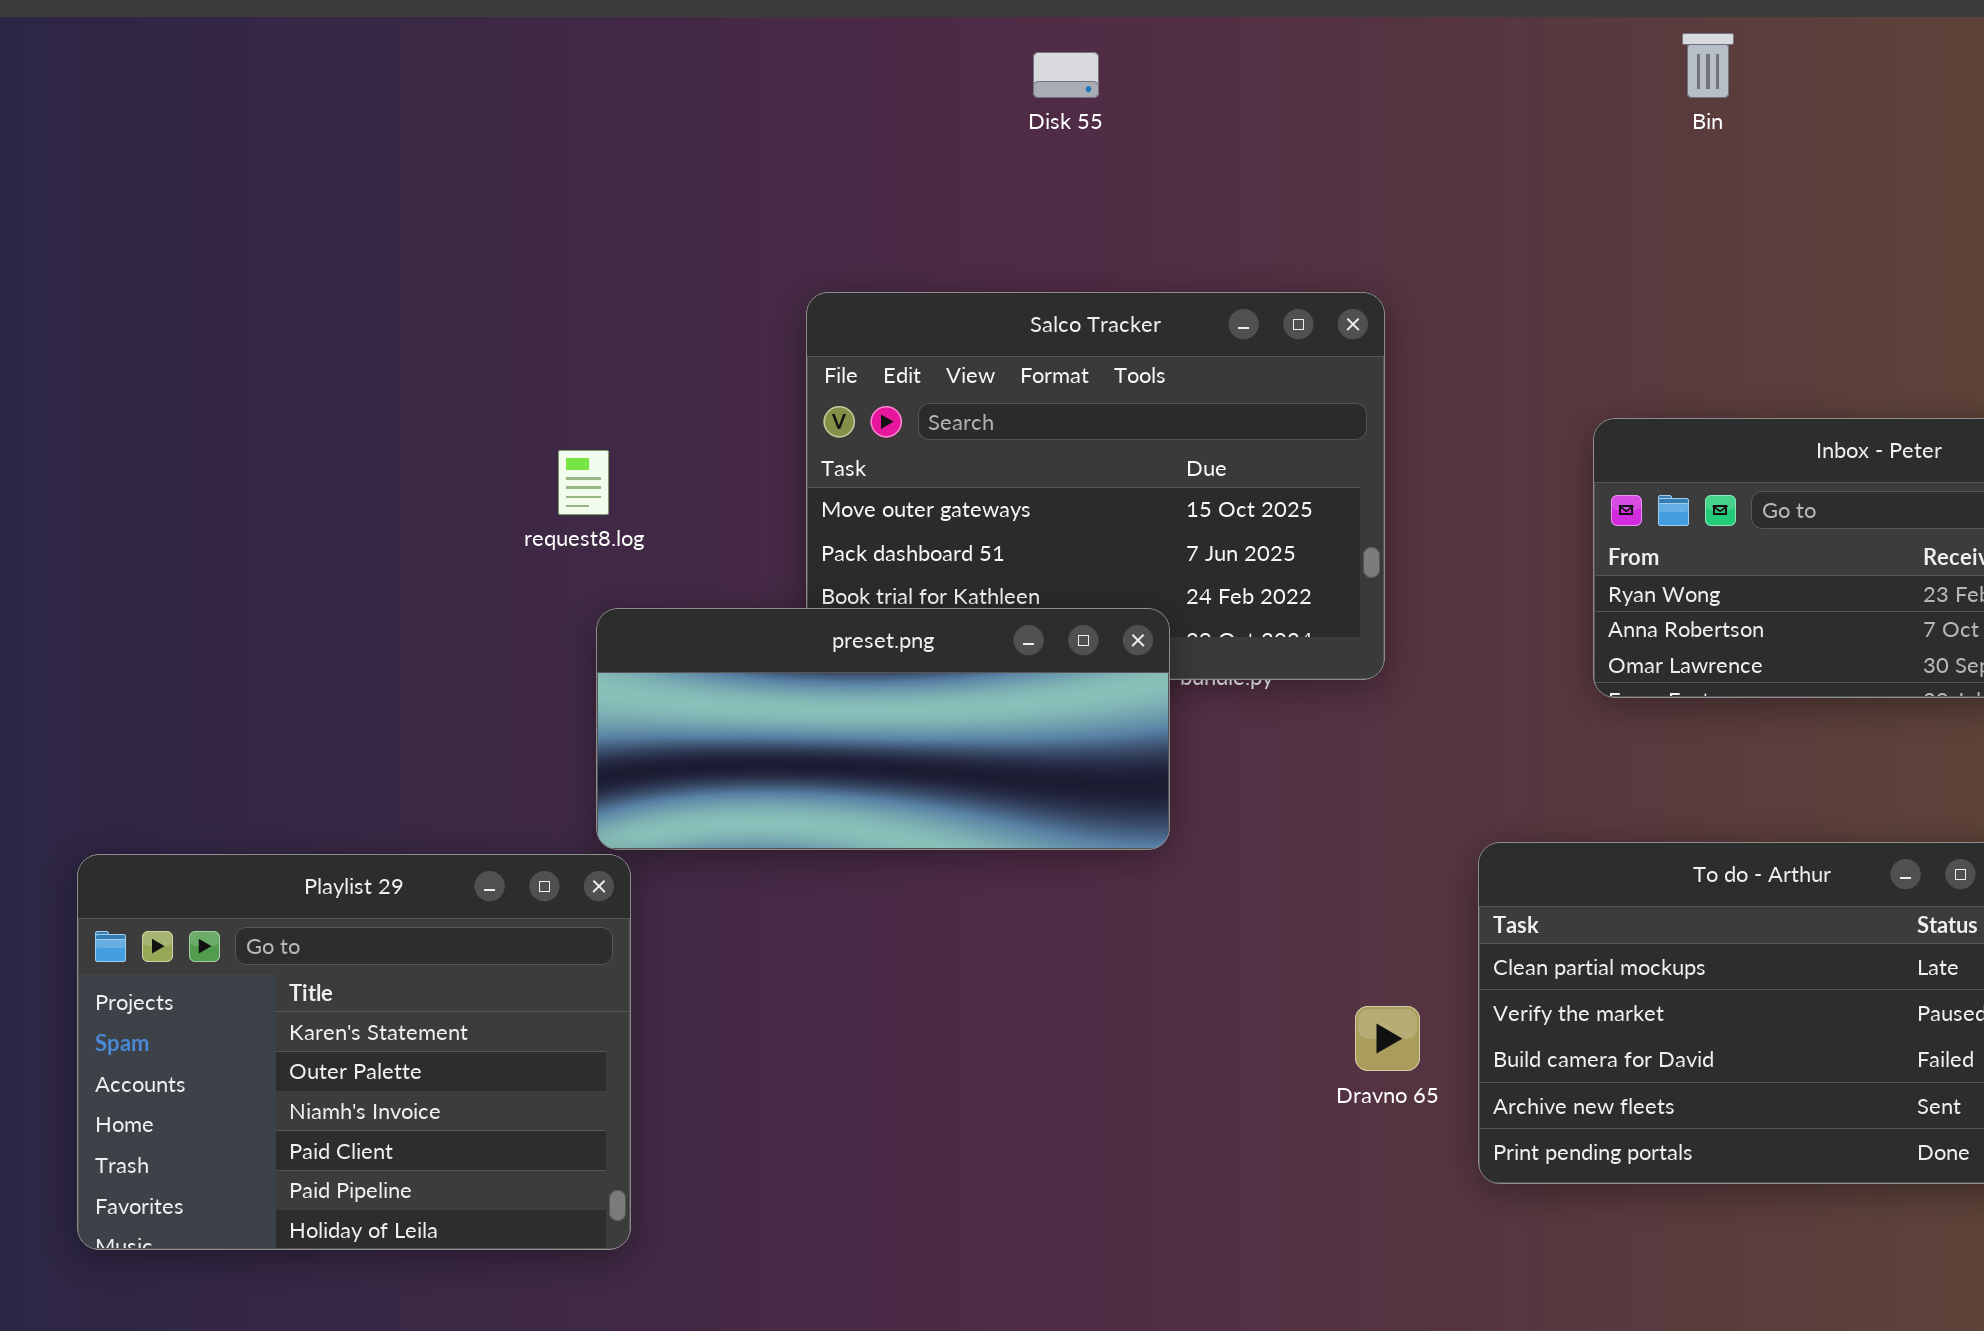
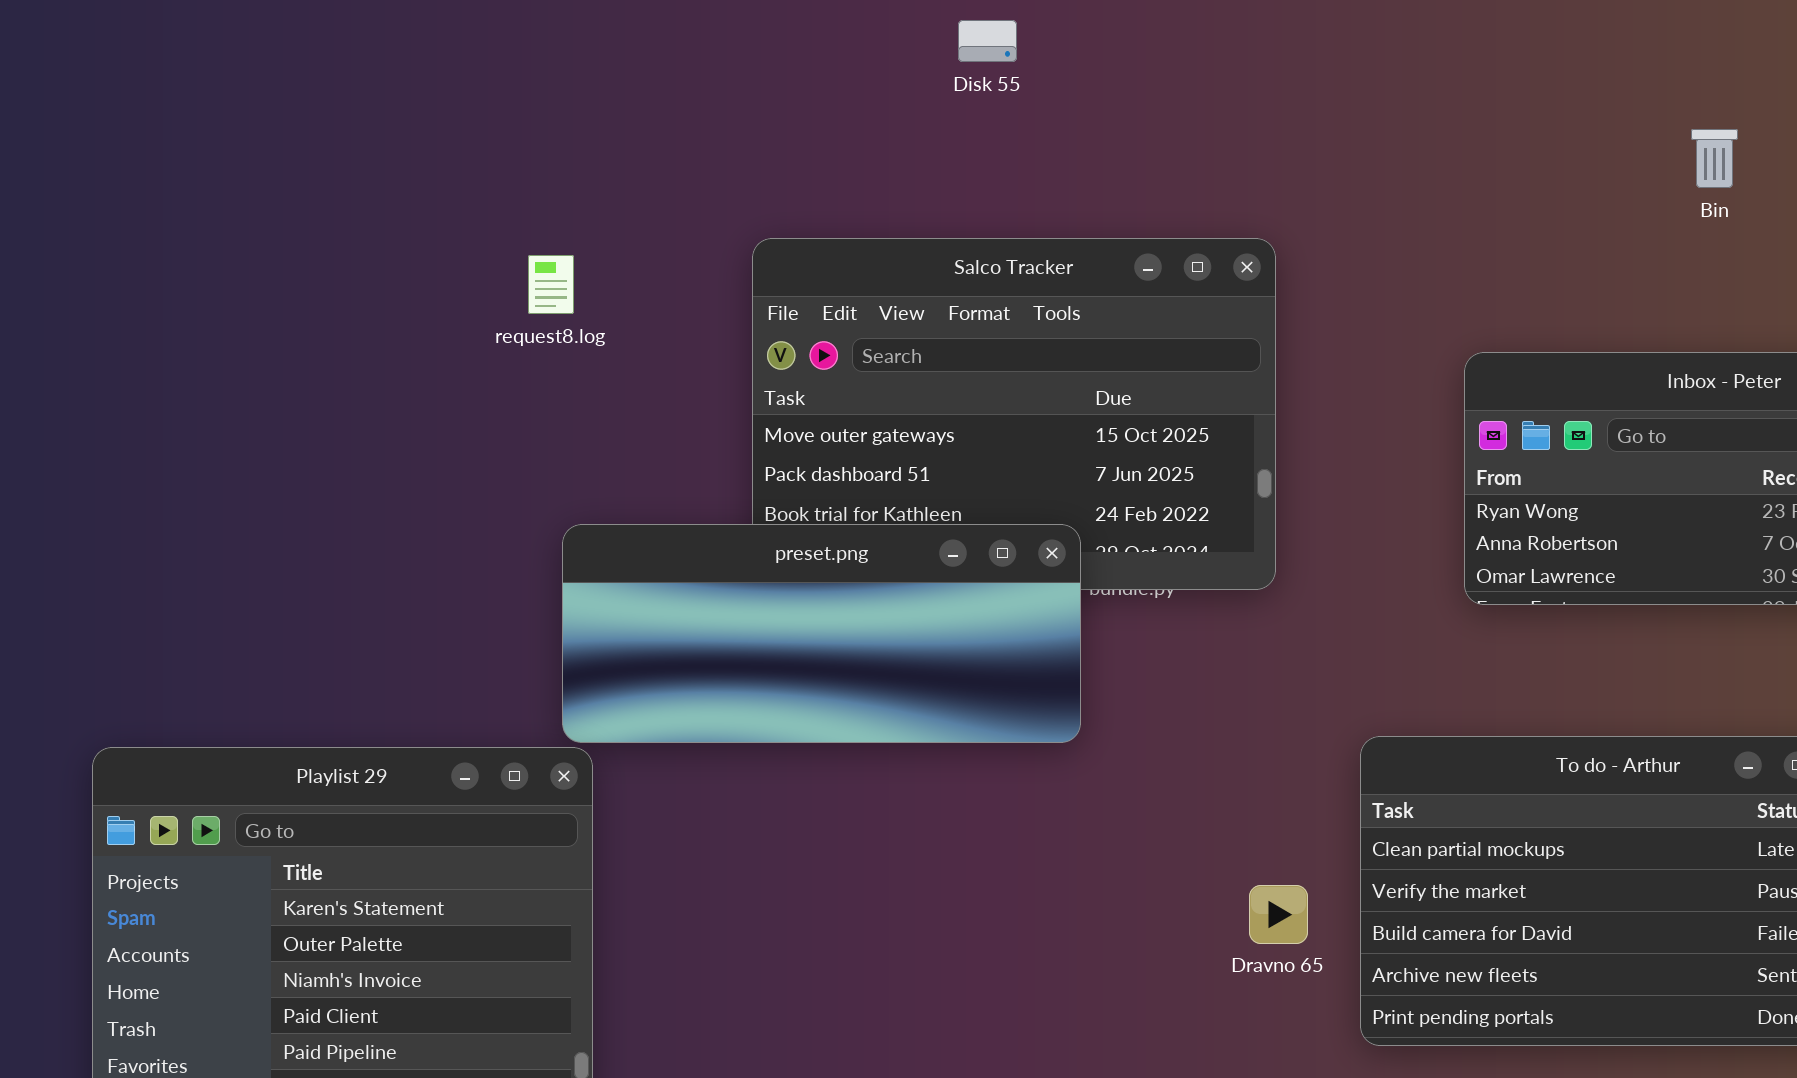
Bin: [1682,33,1734,98] -> [1691,129,1738,188], moved
request8.log: [558,450,609,515] -> [528,255,574,314], moved

